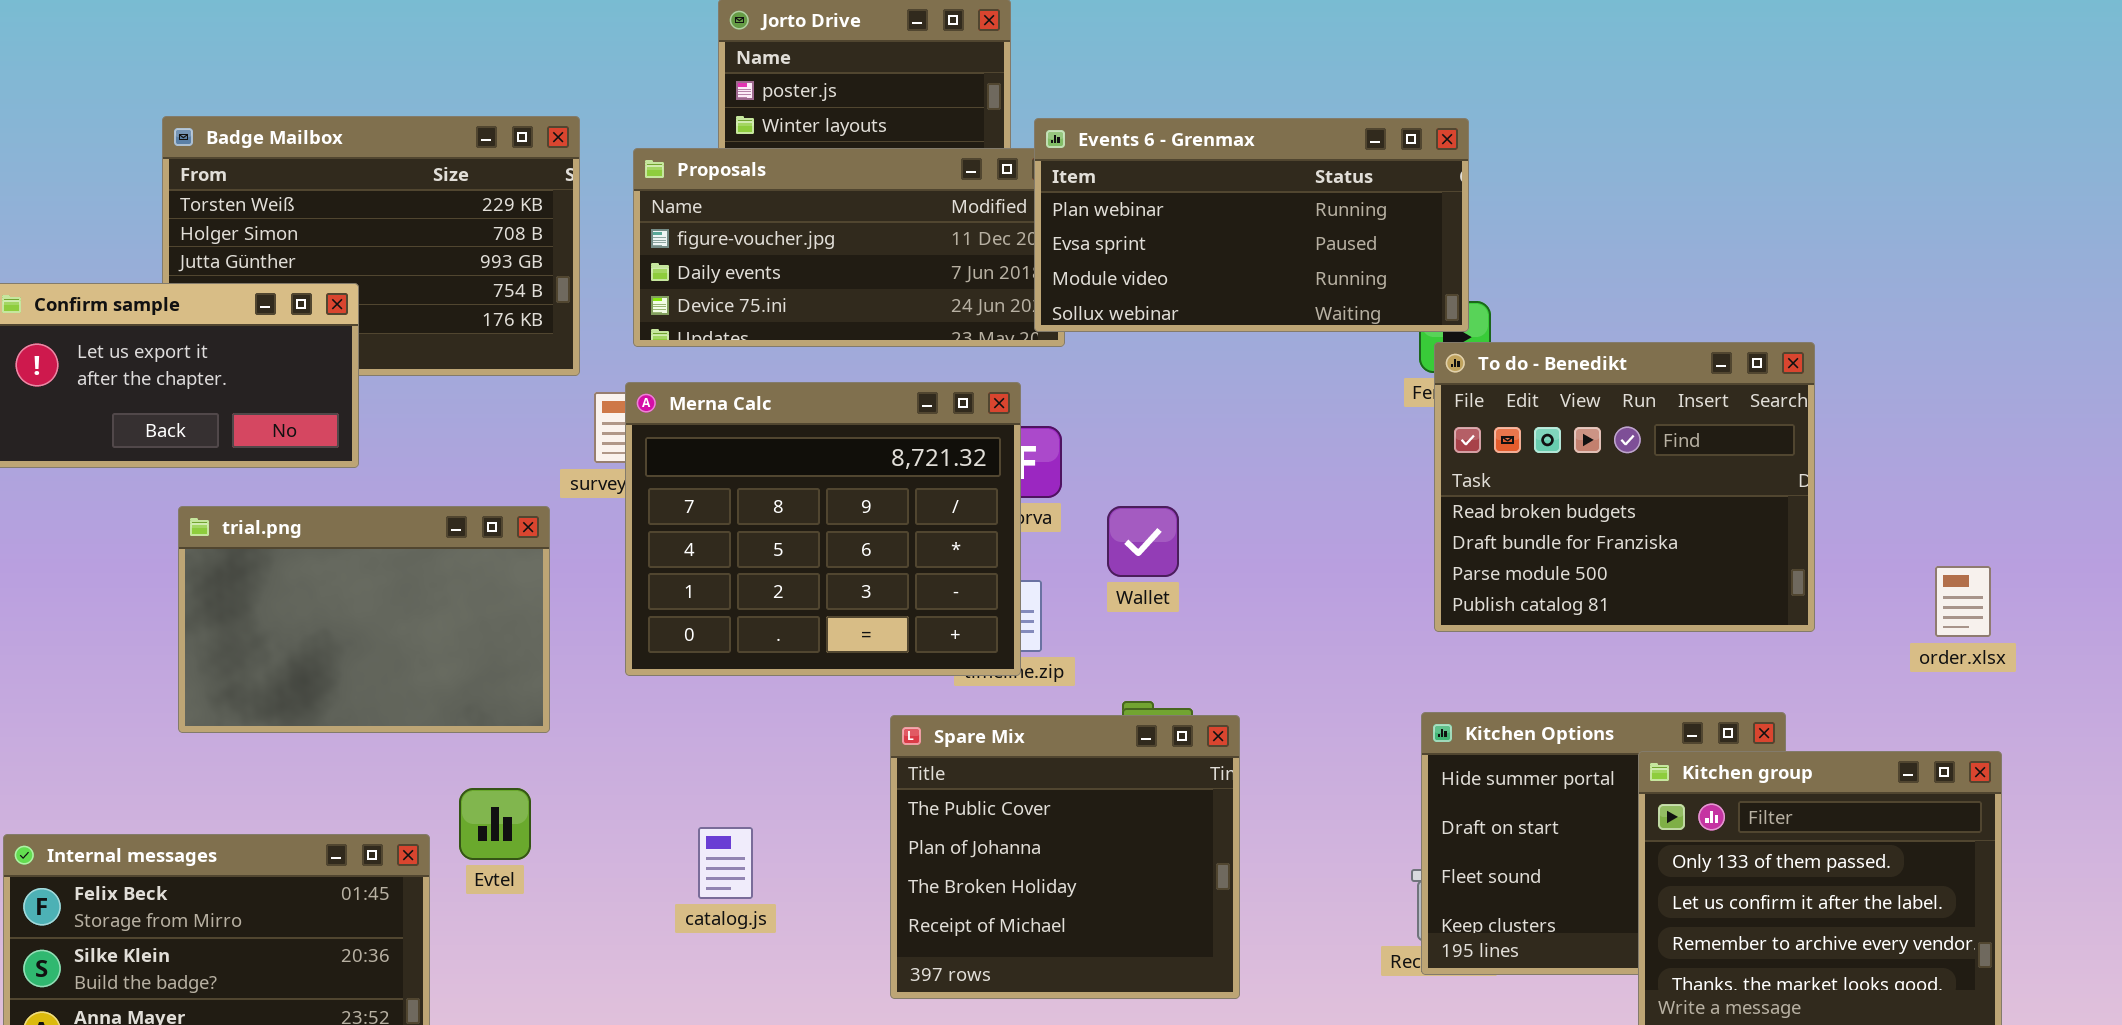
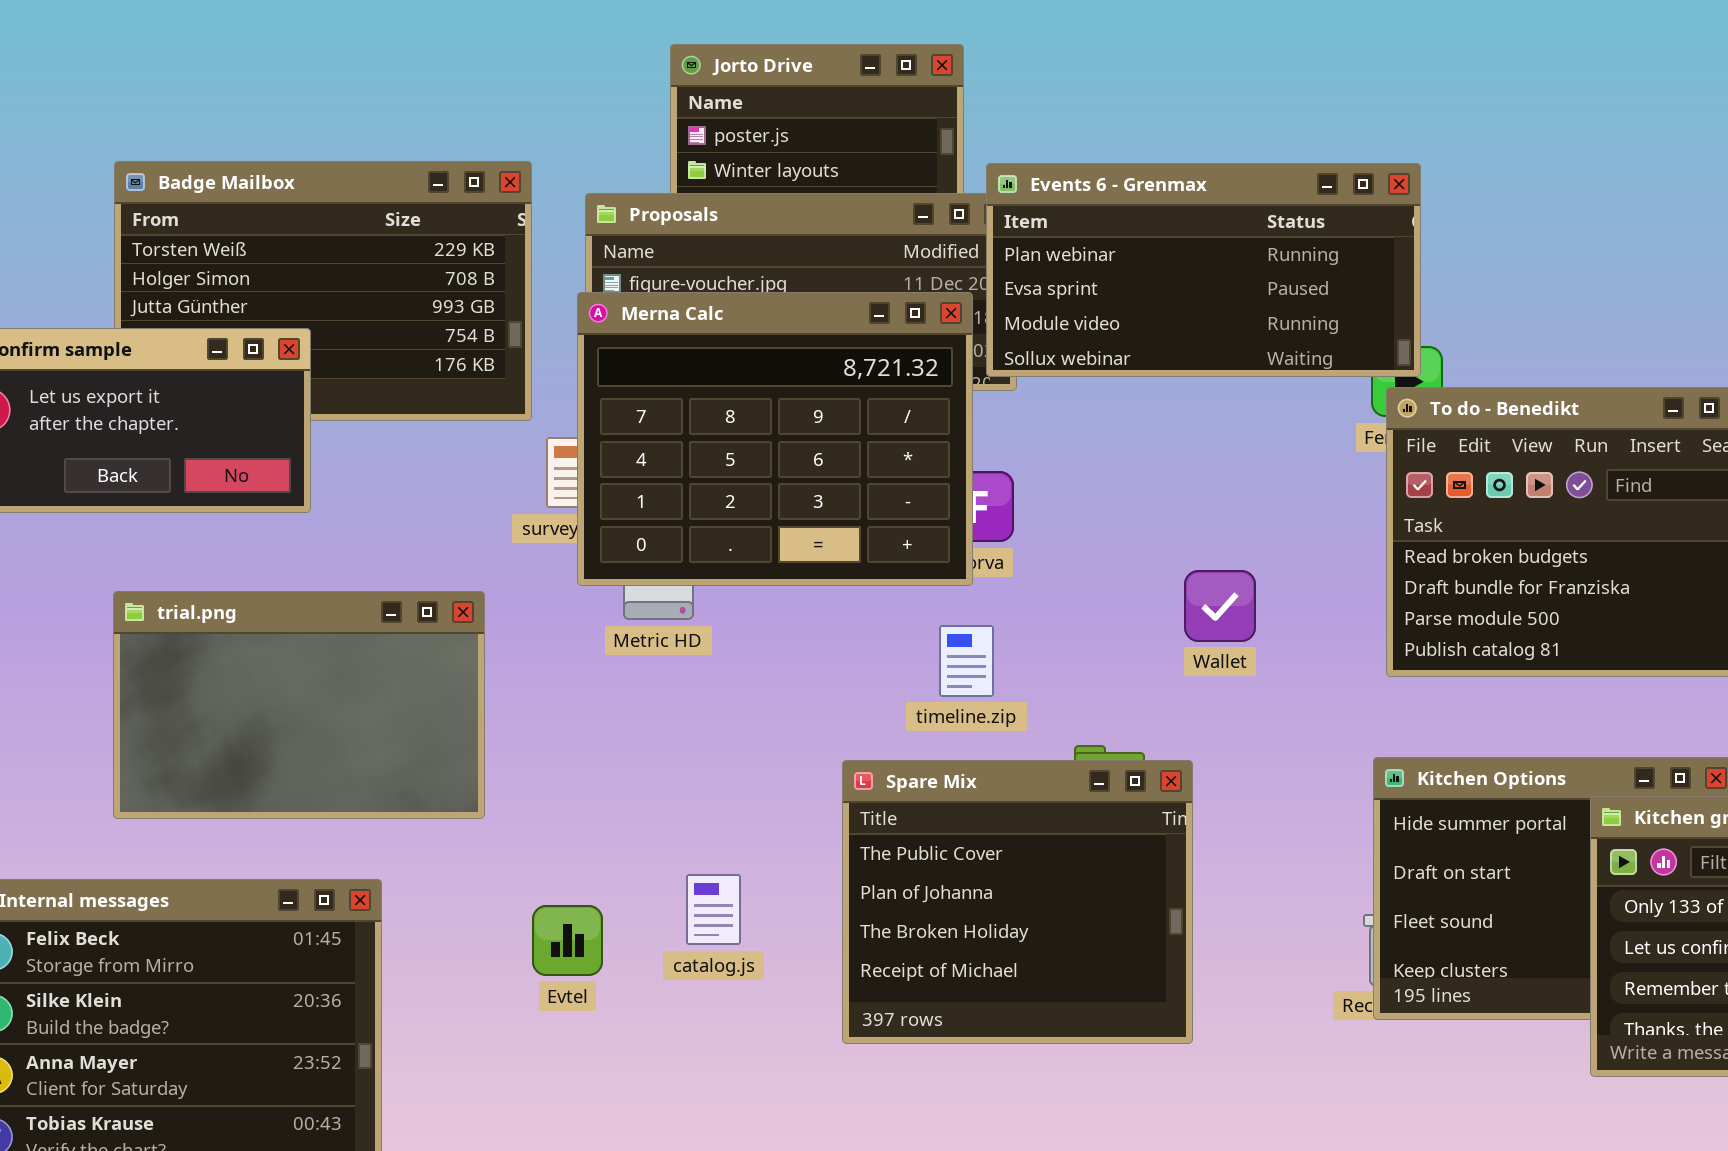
Merna Calc: [625,382,1021,676] -> [577,292,973,586], moved
trial.png: [178,506,550,733] -> [113,591,485,819], moved
Wallet: [1107,506,1179,577] -> [1184,570,1256,642], moved
Evtel: [459,788,531,860] -> [532,905,603,976], moved
catalog.js: [698,827,753,899] -> [686,874,741,945], moved

